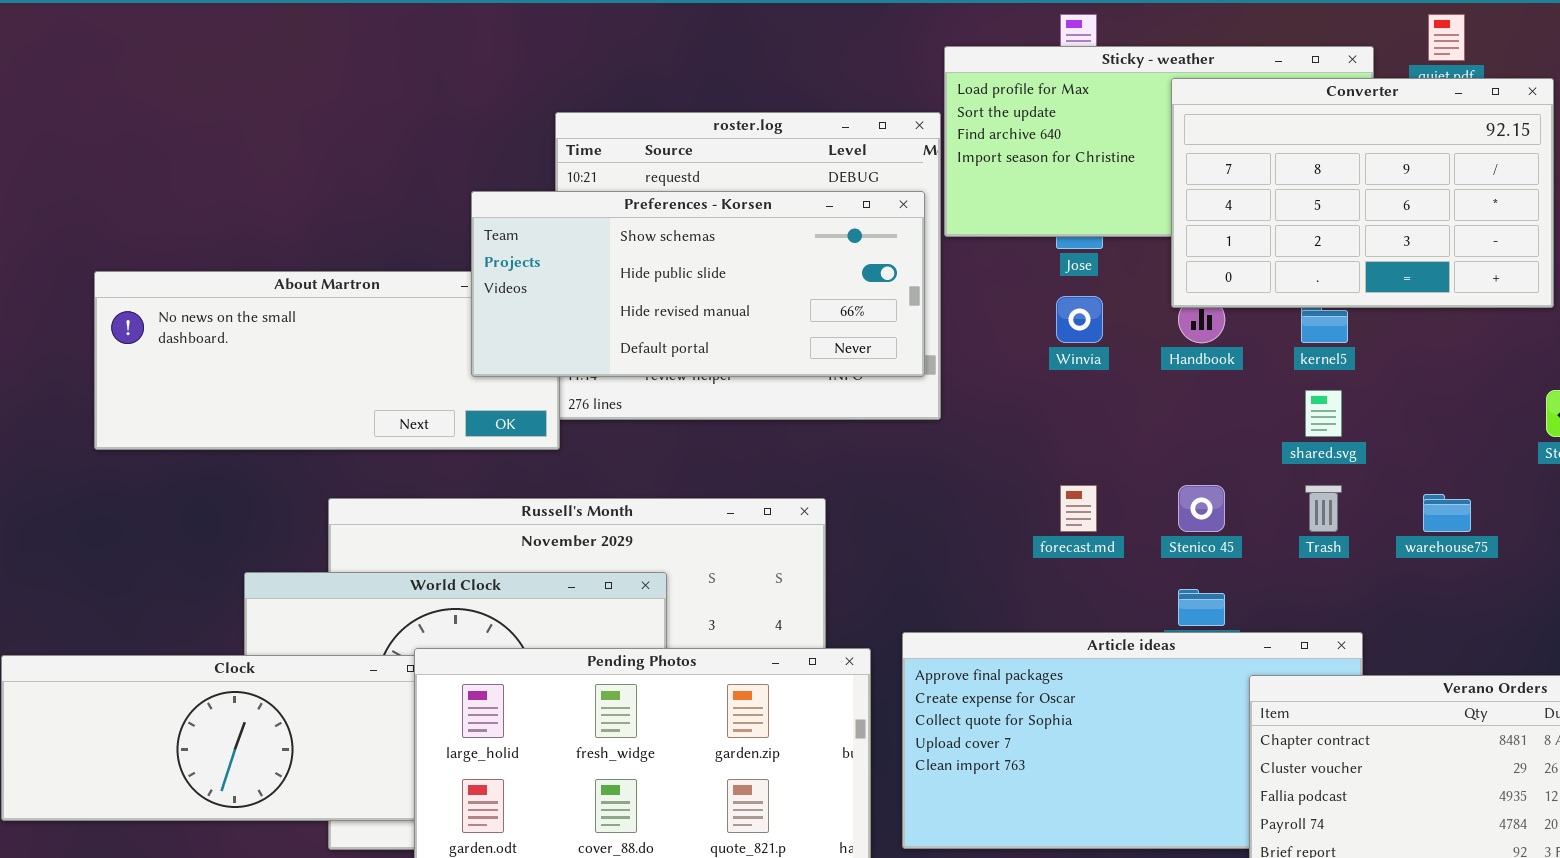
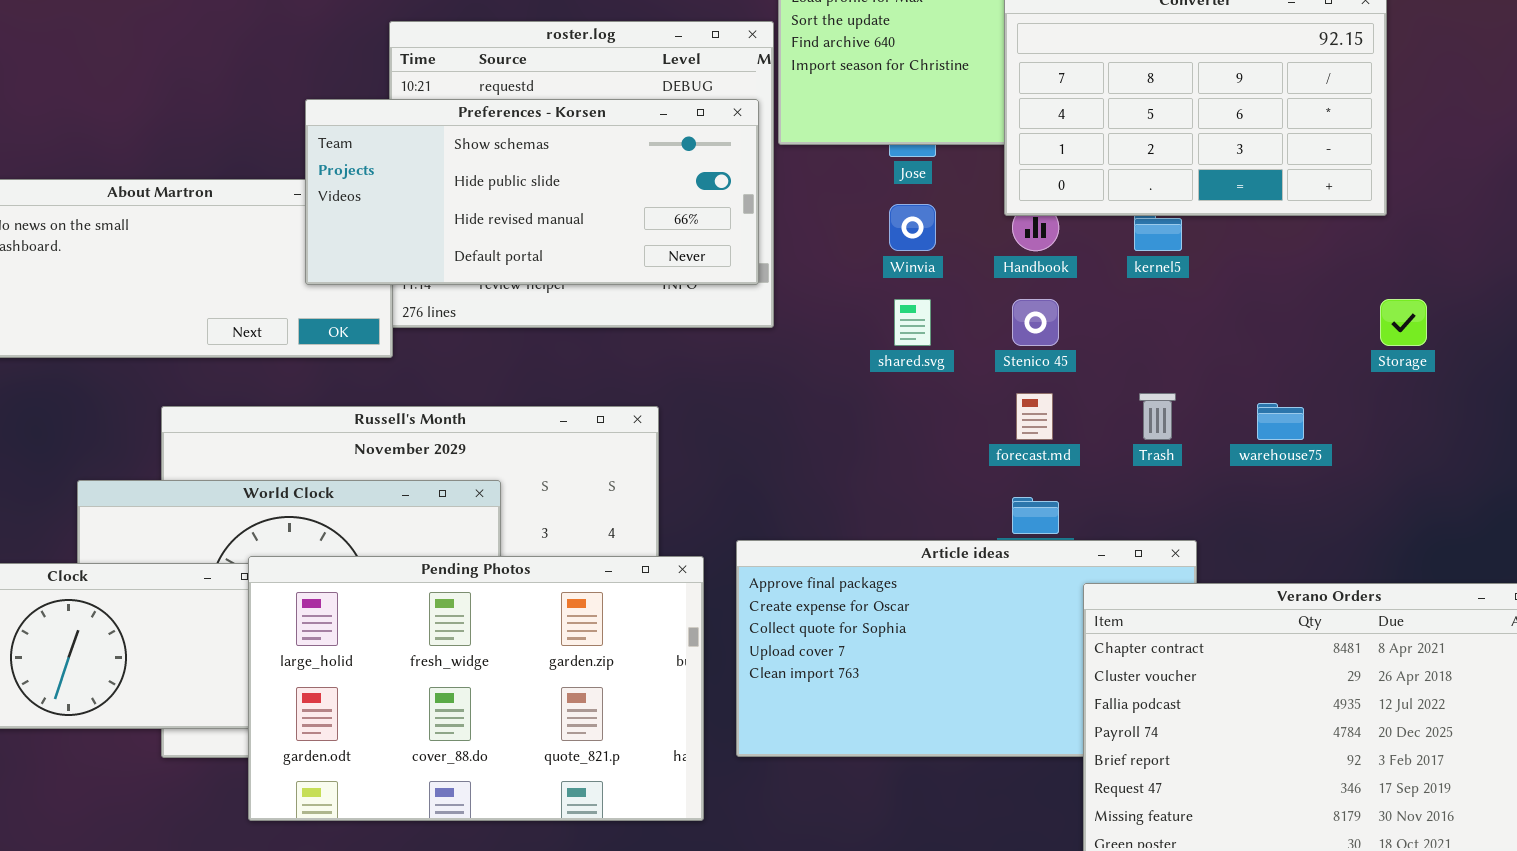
shared.svg: [1305,390,1342,437] -> [894,299,931,346], moved
forecast.md: [1060,485,1097,532] -> [1016,393,1053,440], moved
Stenico 45: [1178,485,1225,532] -> [1012,299,1059,346], moved

